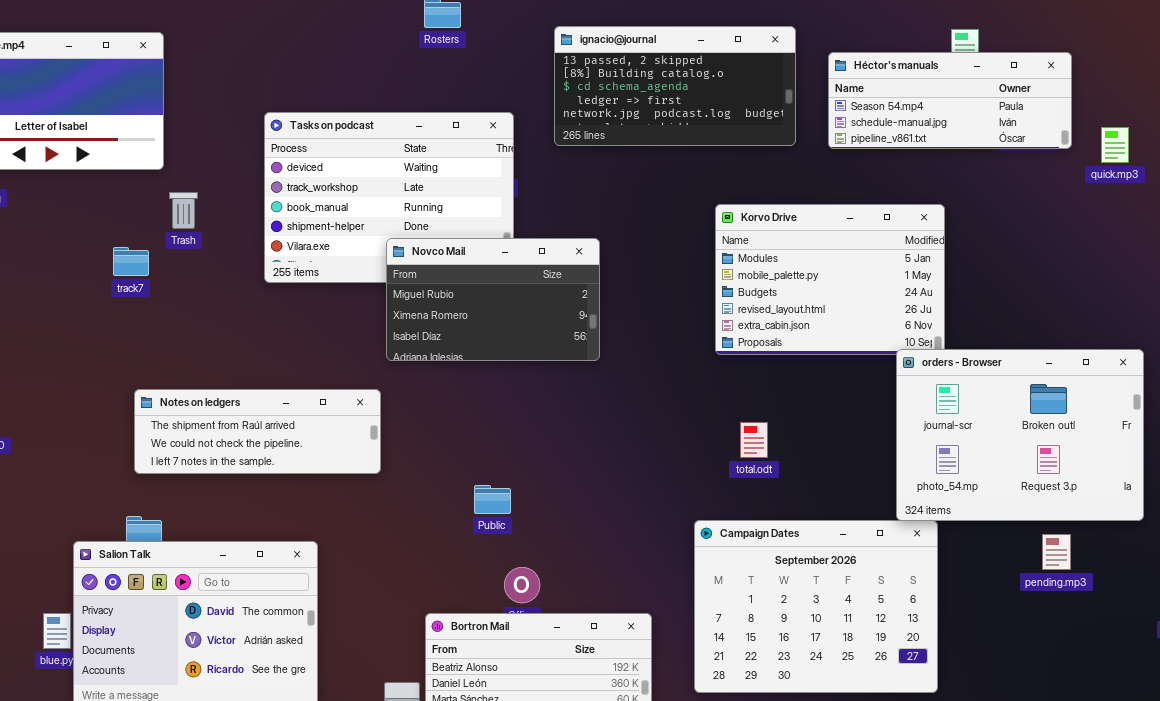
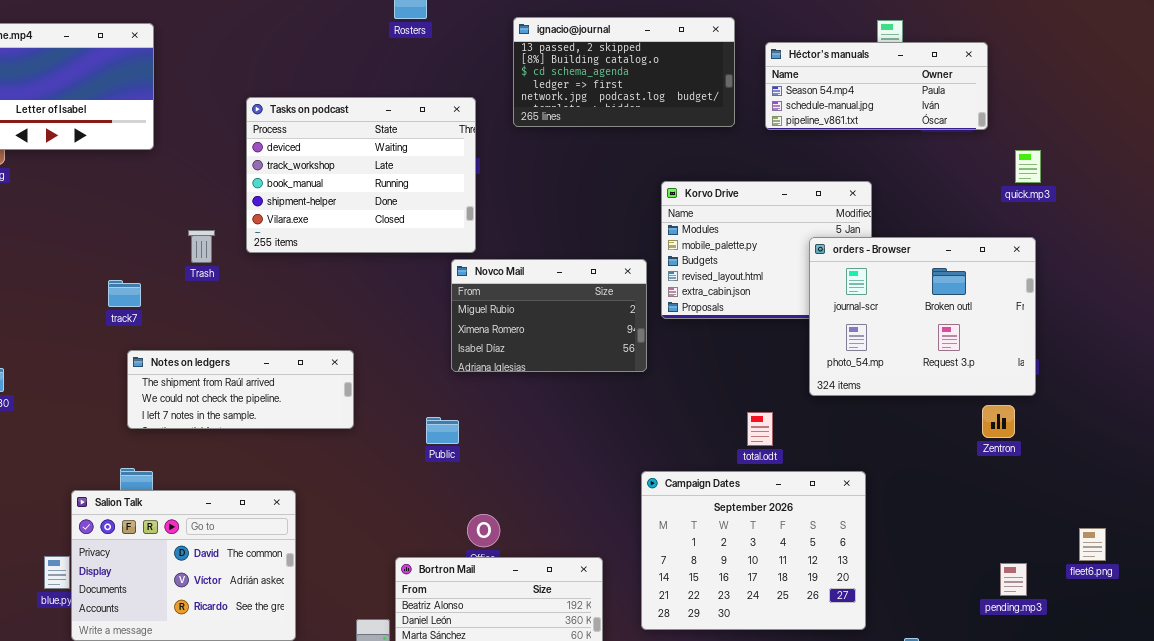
quick.mp3: [1101,127,1129,163] -> [1015,150,1041,183], moved
Trash: [169,192,198,229] -> [188,230,215,263], moved
Novco Mail: [386,238,600,361] -> [451,259,647,372], moved
track7: [113,247,149,276] -> [108,280,141,307], moved
orders - Browser: [896,349,1144,521] -> [809,237,1036,396], moved
total.odt: [740,422,768,458] -> [747,412,773,446], moved
Public: [474,485,511,514] -> [426,417,459,444], moved
pending.mp3: [1042,534,1071,570] -> [1000,563,1027,596], moved

